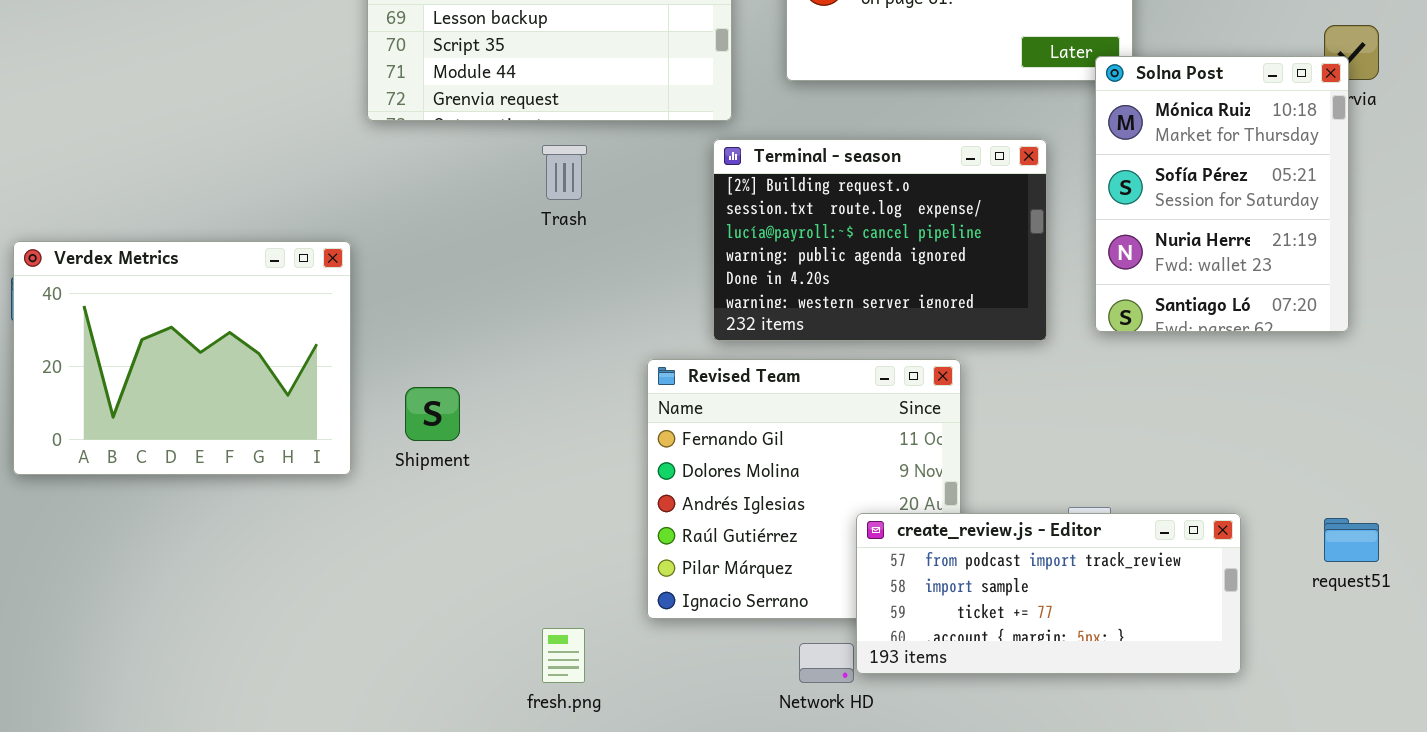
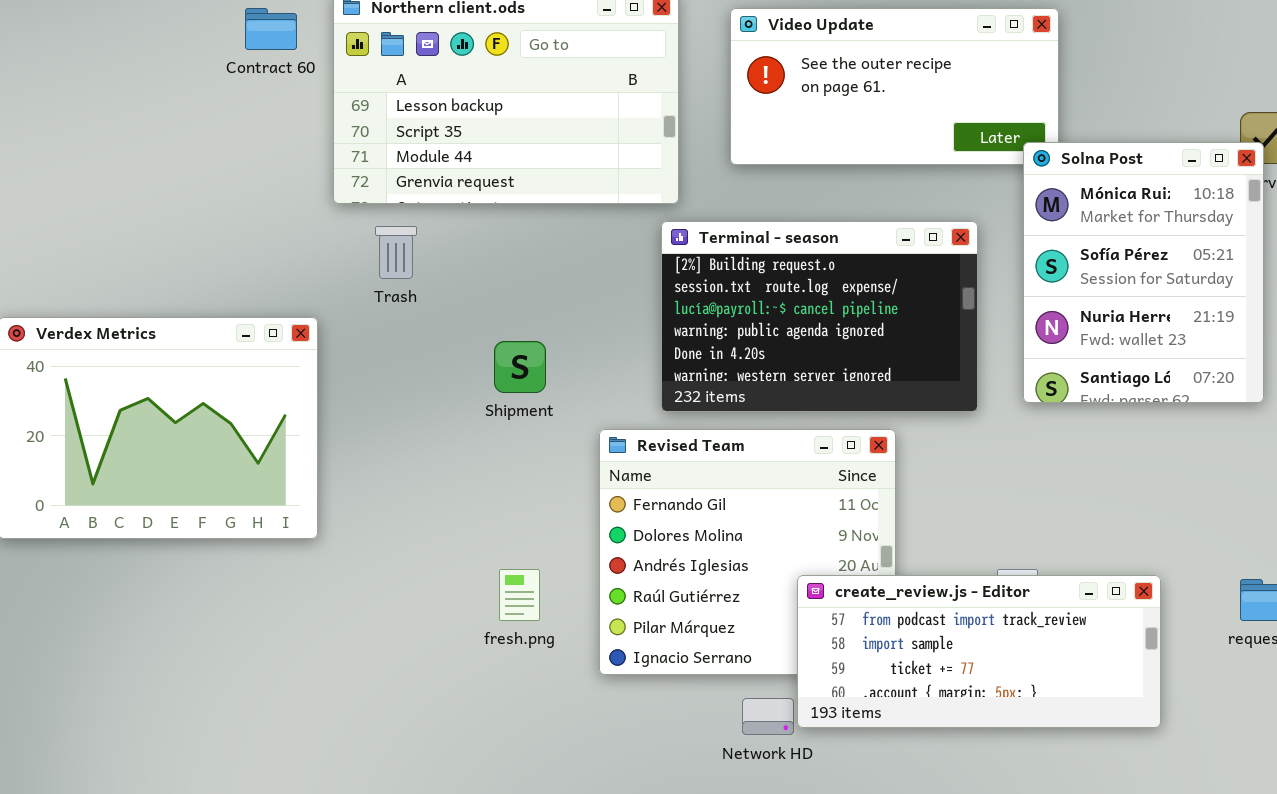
Trash: [542,145,587,200] -> [375,226,417,279], moved
Shipment: [405,387,460,441] -> [494,341,546,393], moved
fresh.png: [542,628,585,683] -> [499,569,540,621], moved

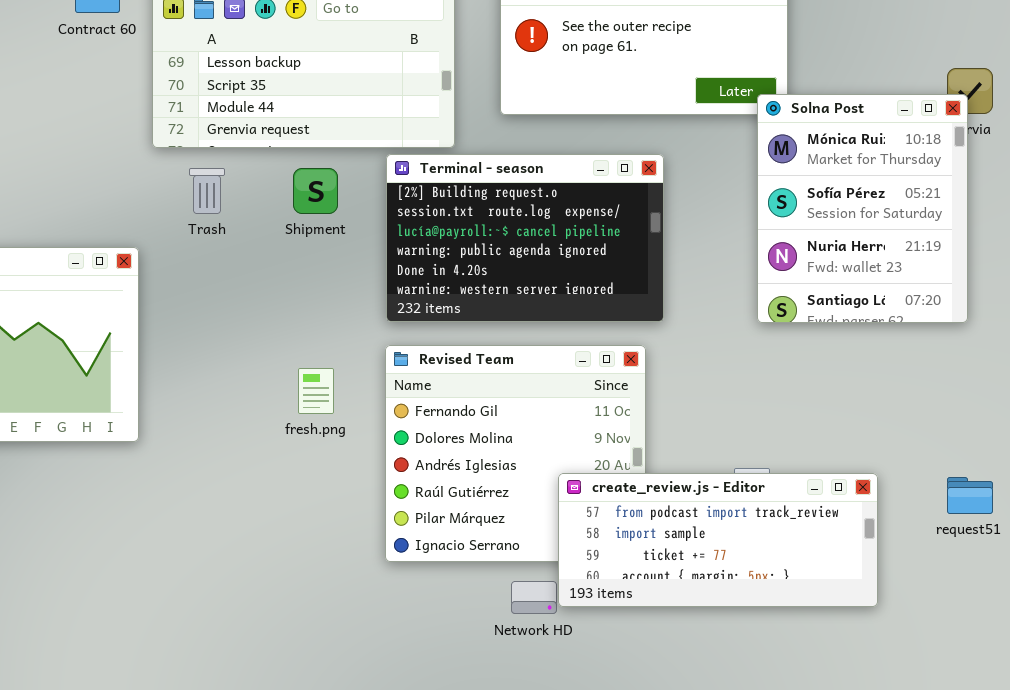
Terminal - season: [661,221,978,412] -> [386,154,664,322], moved
Shipment: [494,341,546,393] -> [293,168,338,214], moved
fresh.png: [499,569,540,621] -> [298,368,334,414], moved

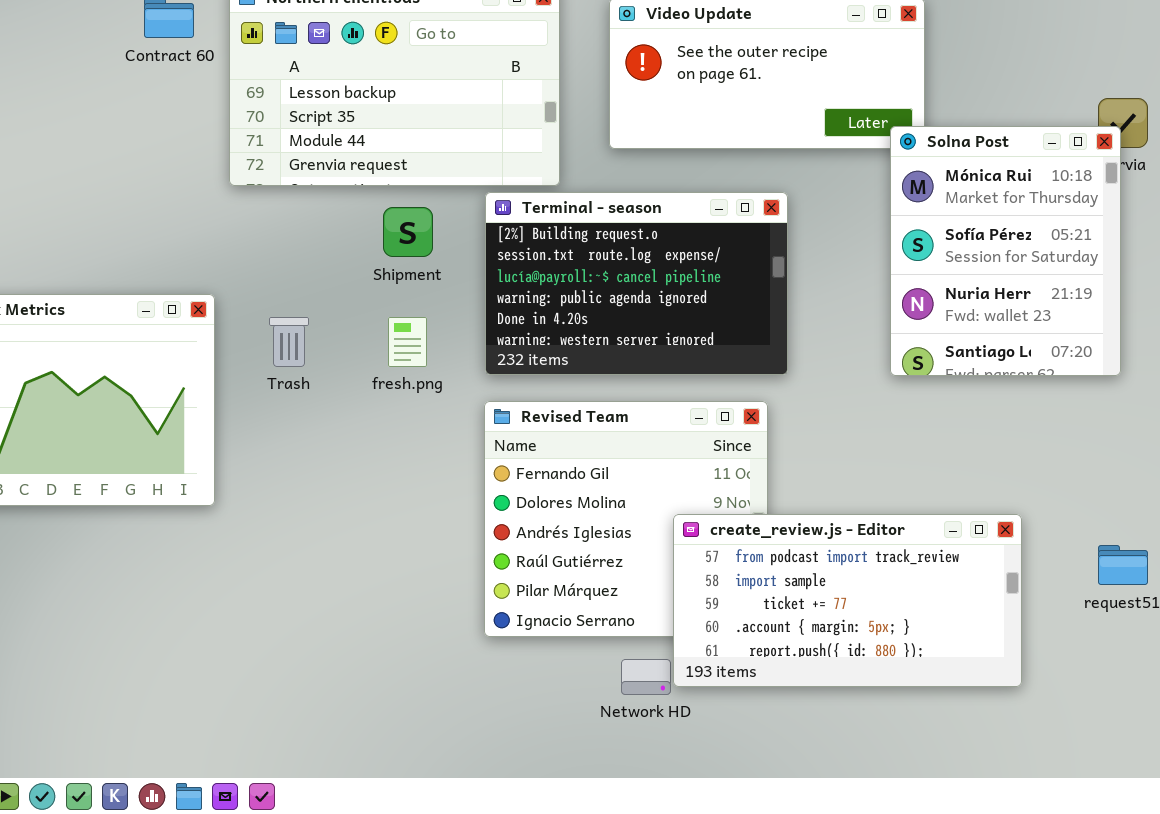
Trash: [189,168,225,214] -> [269,317,309,367], moved
fresh.png: [298,368,334,414] -> [388,317,427,367], moved
create_review.js - Editor: [558,473,878,607] -> [673,514,1022,687], resized

